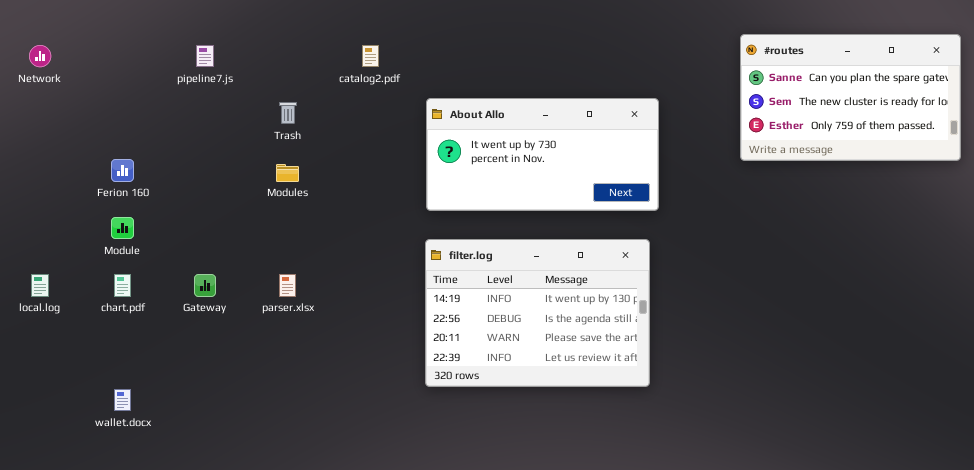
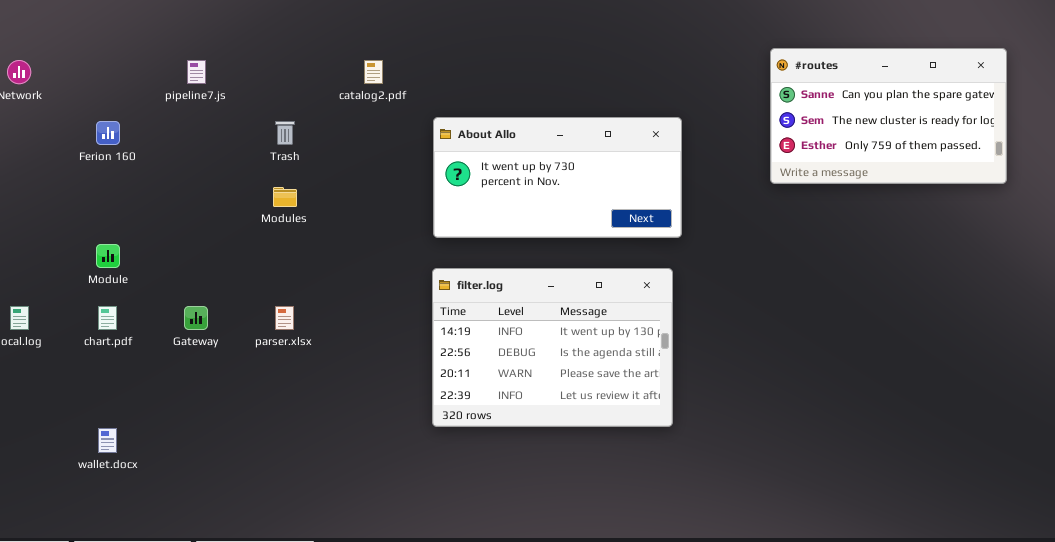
Ferion 160: [111,159,134,182] -> [96,121,120,145], moved

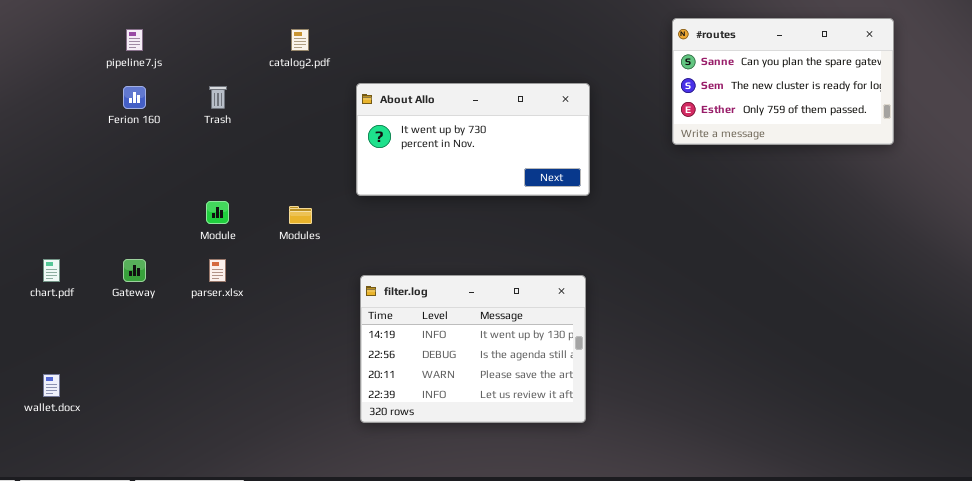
Ferion 160: [96,121,120,145] -> [123,86,146,109], moved
Modules: [273,187,297,207] -> [289,206,312,224], moved
Module: [96,244,120,268] -> [206,201,229,224], moved
filter.log: [432,268,673,427] -> [360,275,586,423], moved

